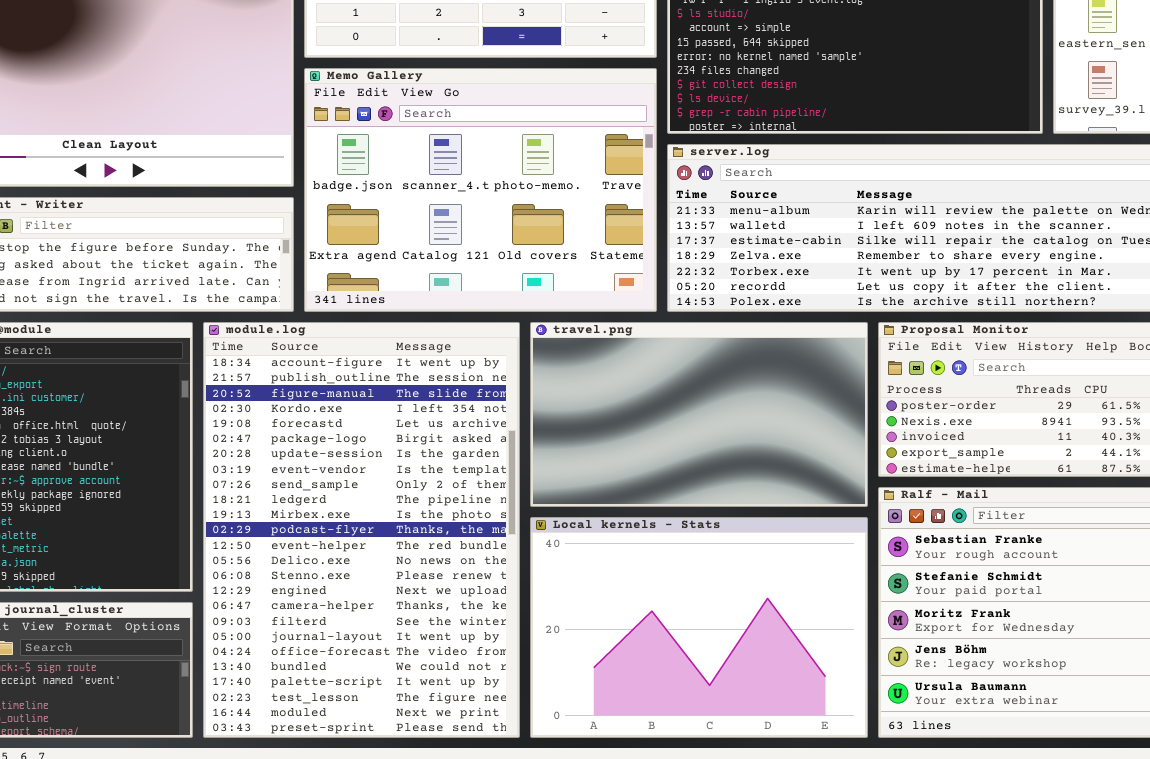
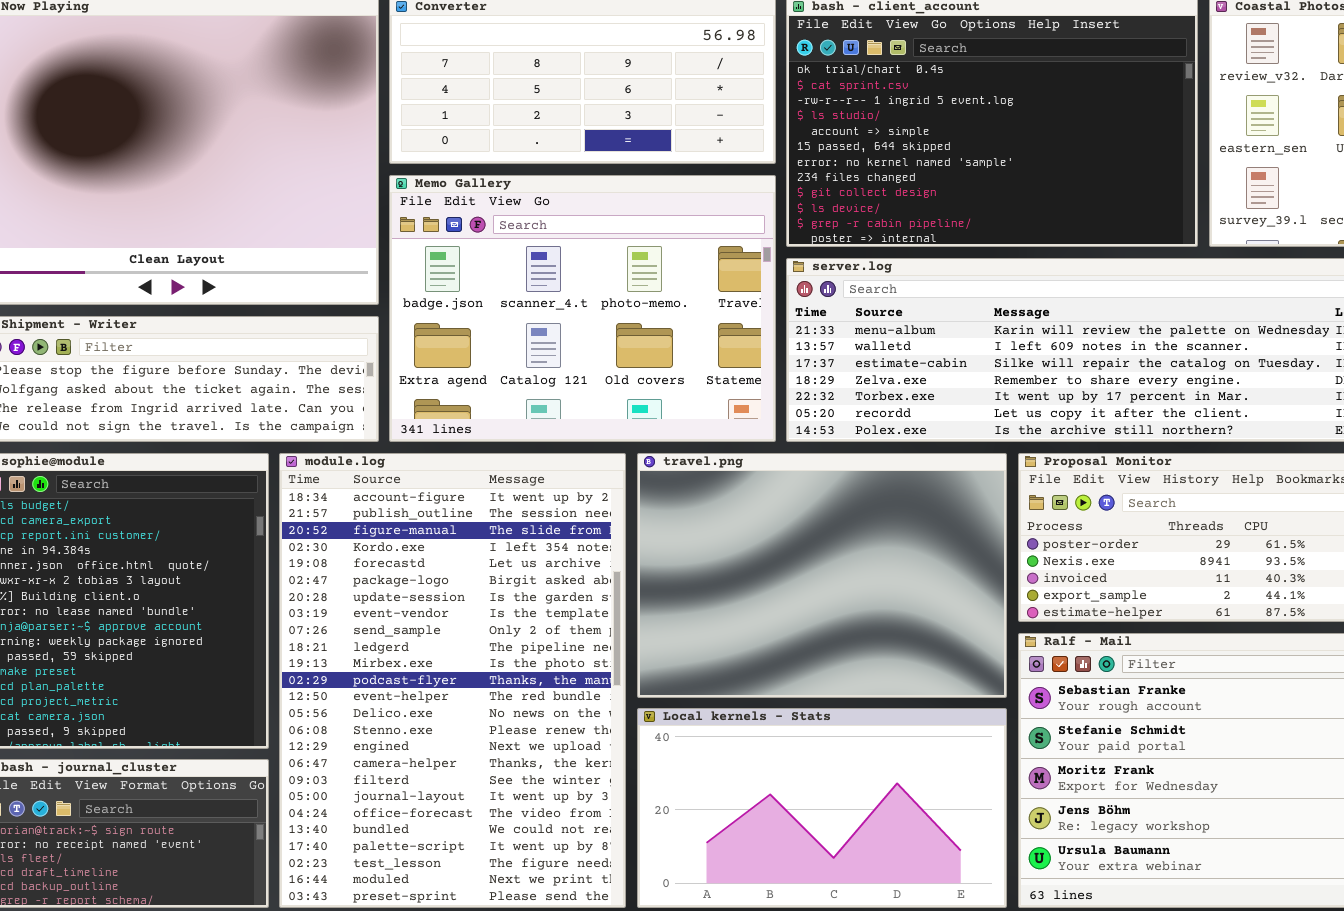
travel.png: [530,322,868,507] -> [637,453,1007,698], resized
Local kernels - Stats: [530,517,868,738] -> [637,708,1007,908], resized

